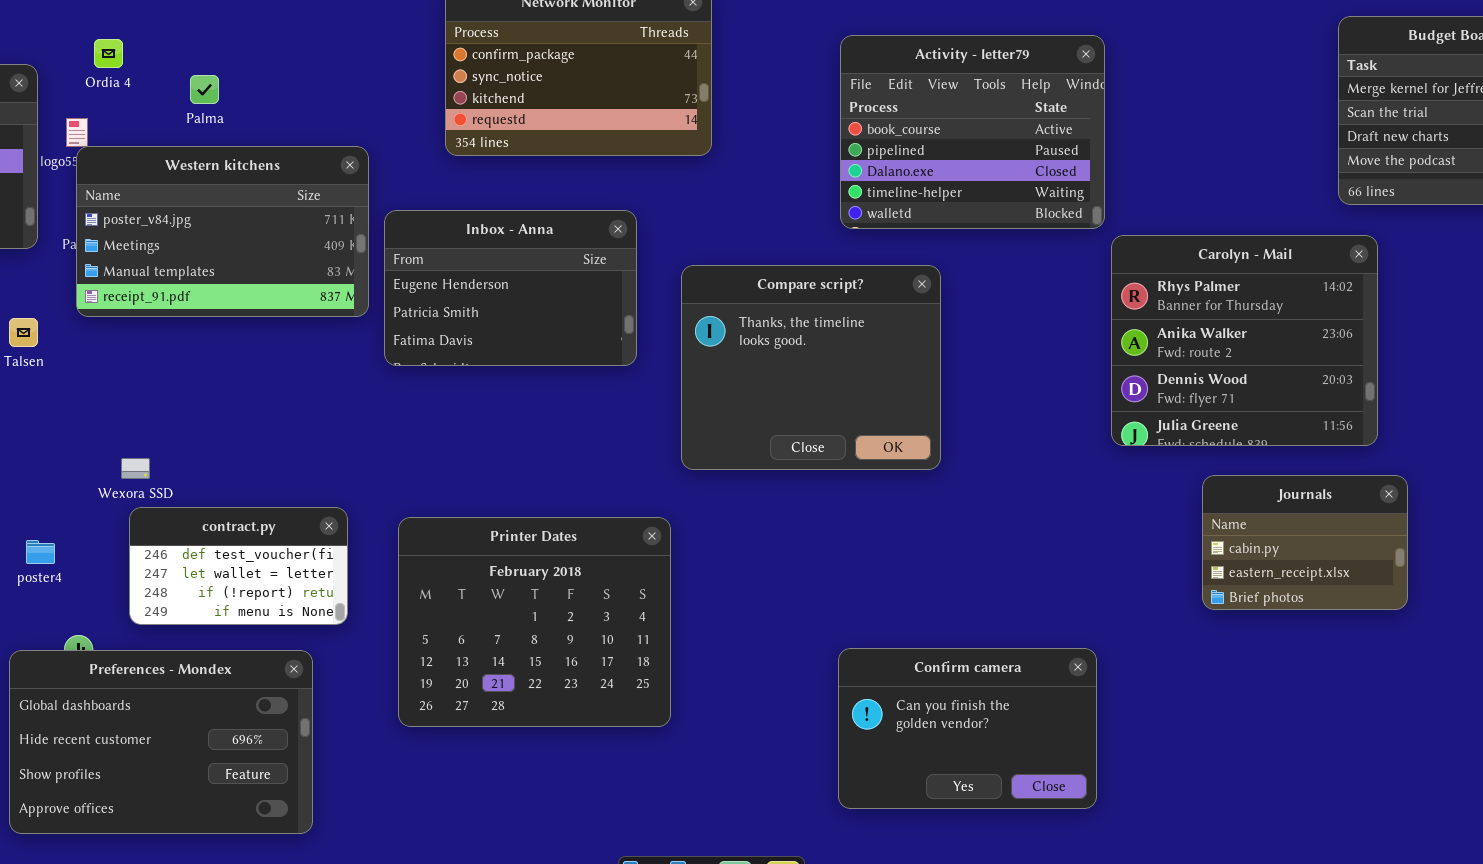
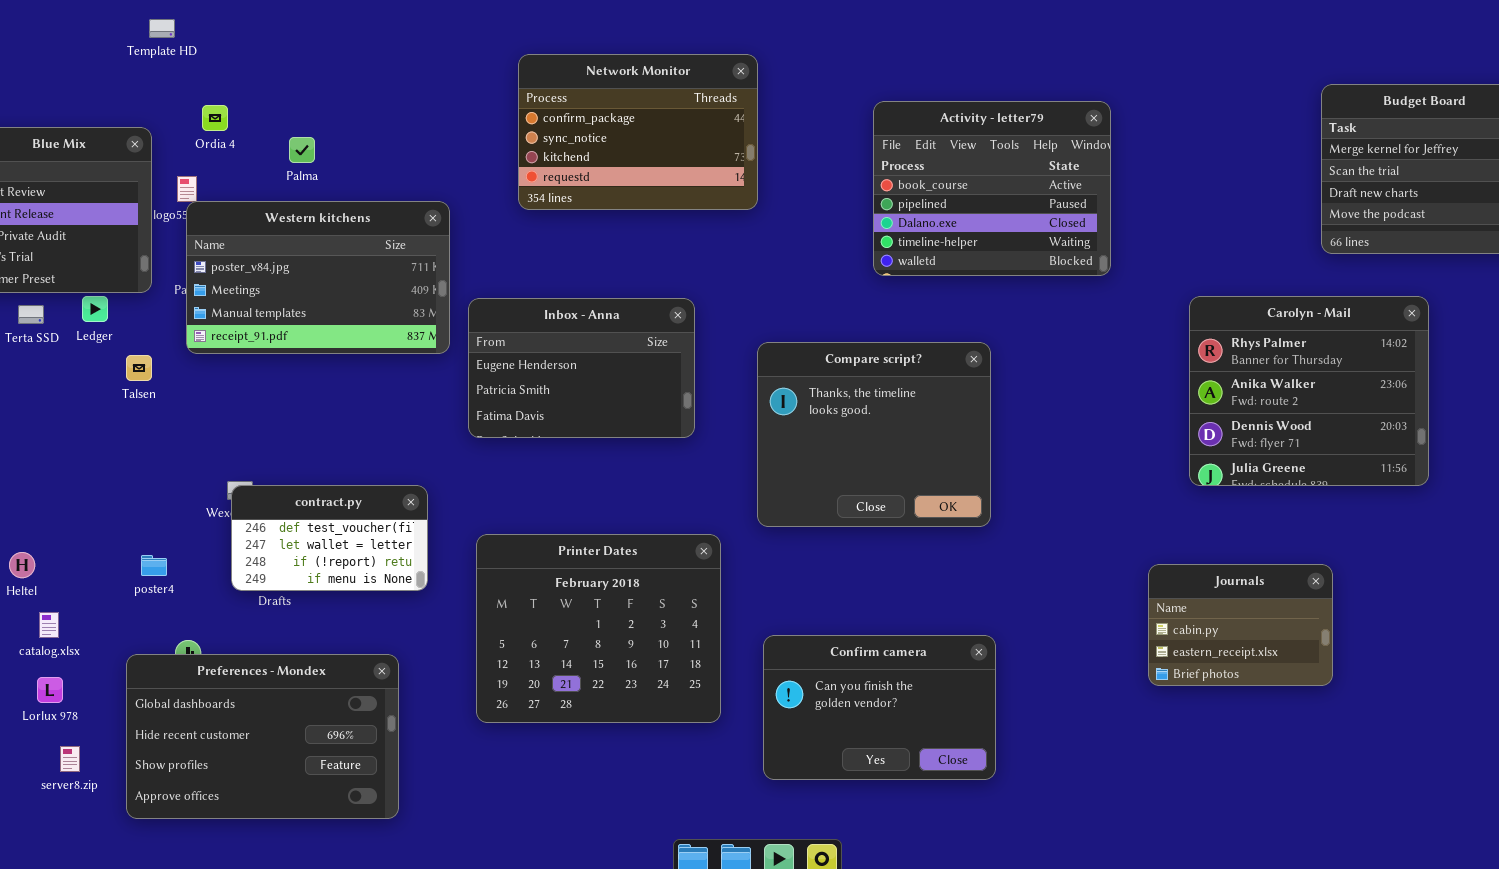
Inbox - Anna: [384,210,637,366] -> [468,298,695,438], moved
Carolyn - Mail: [1111,235,1378,446] -> [1189,296,1429,486], moved
Compare script?: [681,265,941,470] -> [757,342,991,527], moved
Journals: [1202,475,1408,610] -> [1148,564,1333,686], moved
contract.py: [129,507,348,625] -> [231,485,428,591], moved
Confirm camera: [838,648,1097,809] -> [763,635,996,780], moved

